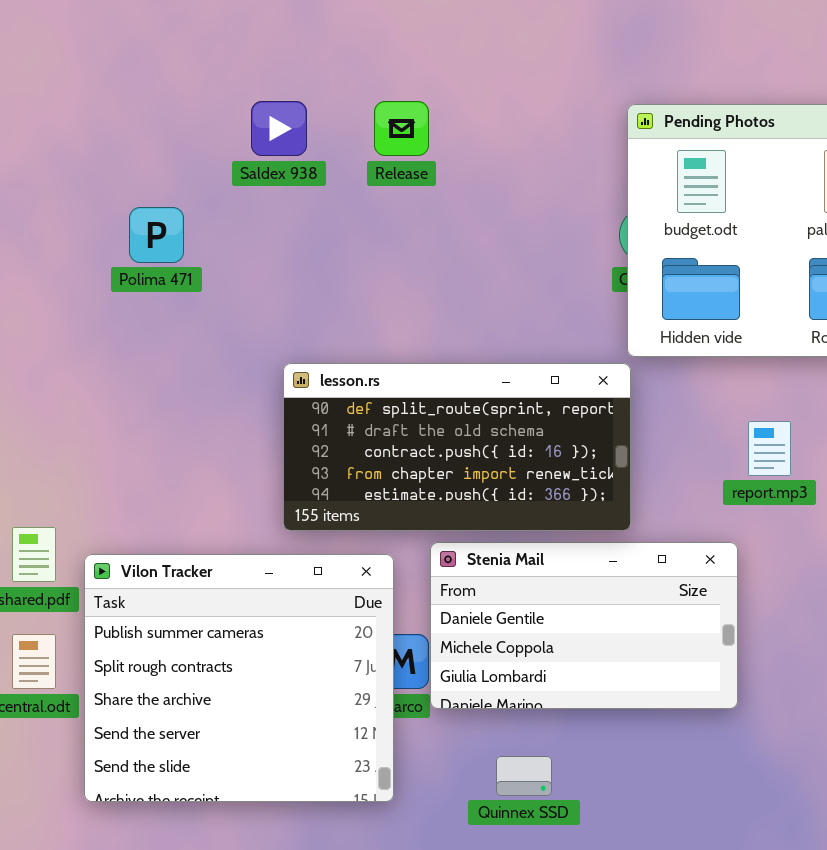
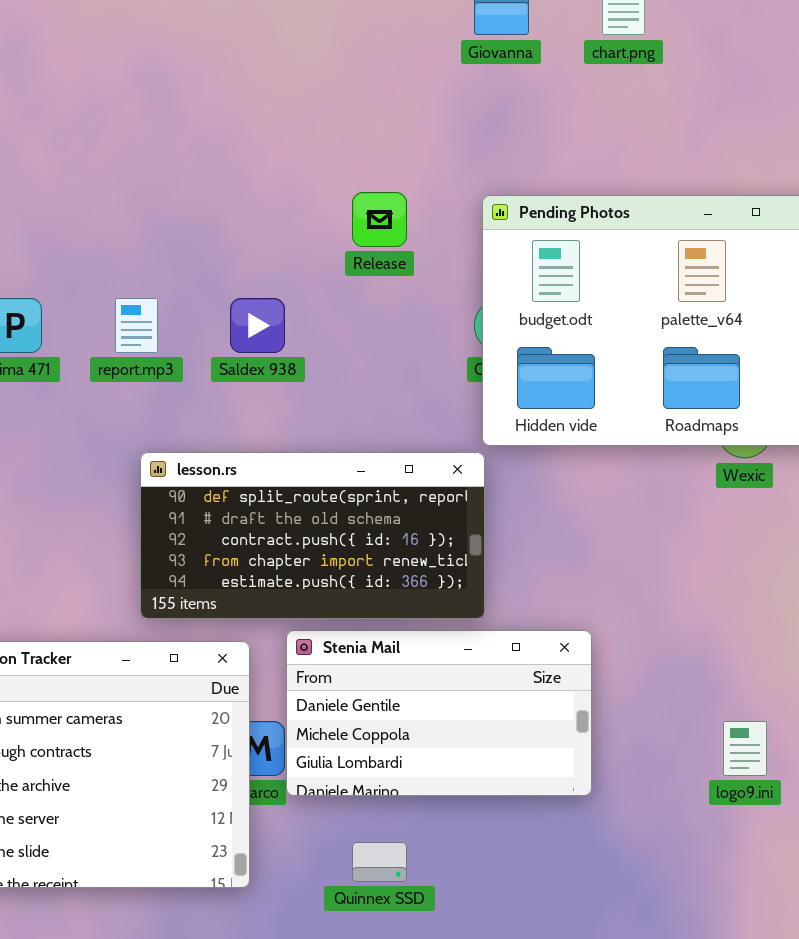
Saldex 938: [251,101,307,156] -> [230,298,285,353], moved
Release: [374,101,429,156] -> [352,192,407,247], moved
report.mp3: [748,421,791,476] -> [115,298,158,353], moved

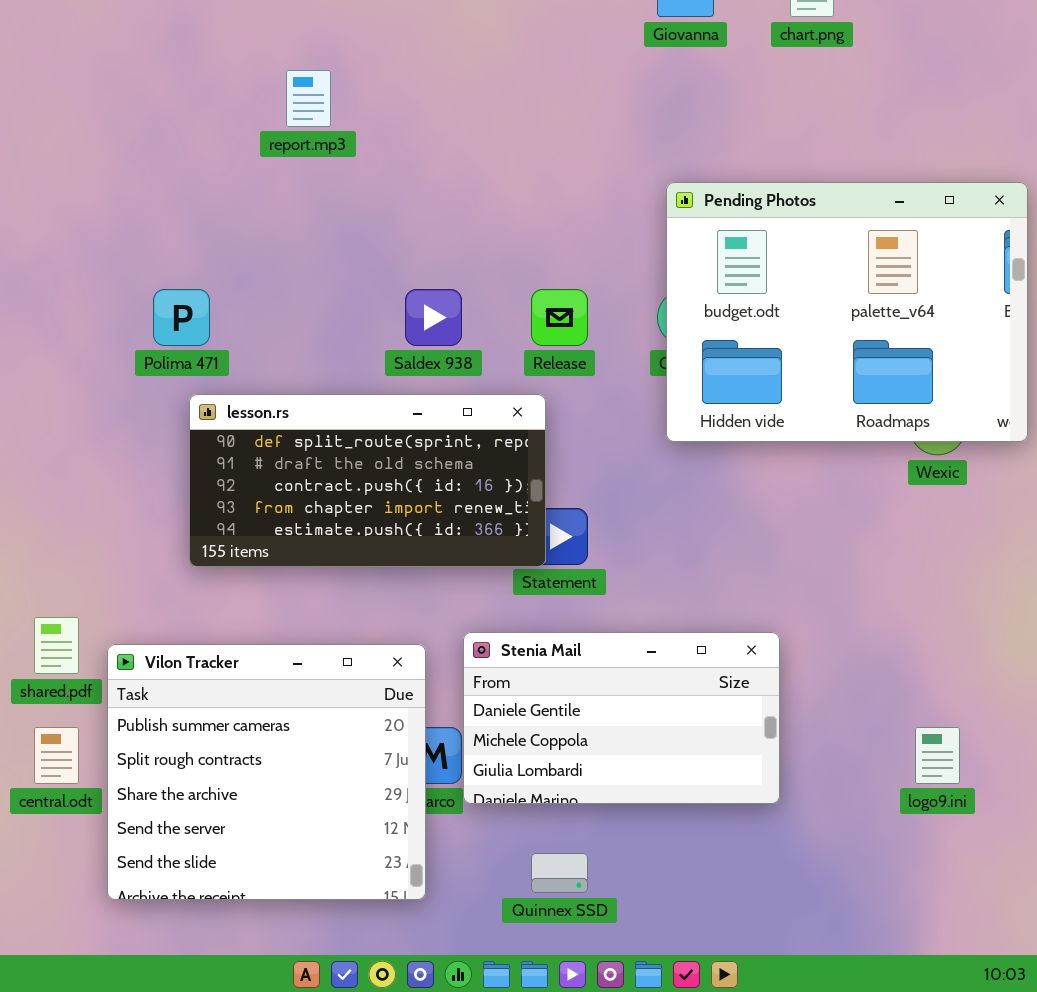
Release: [352,192,407,247] -> [531,289,588,346], moved
report.mp3: [115,298,158,353] -> [286,70,331,127], moved
lesson.rs: [140,452,485,619] -> [189,394,546,567], moved

